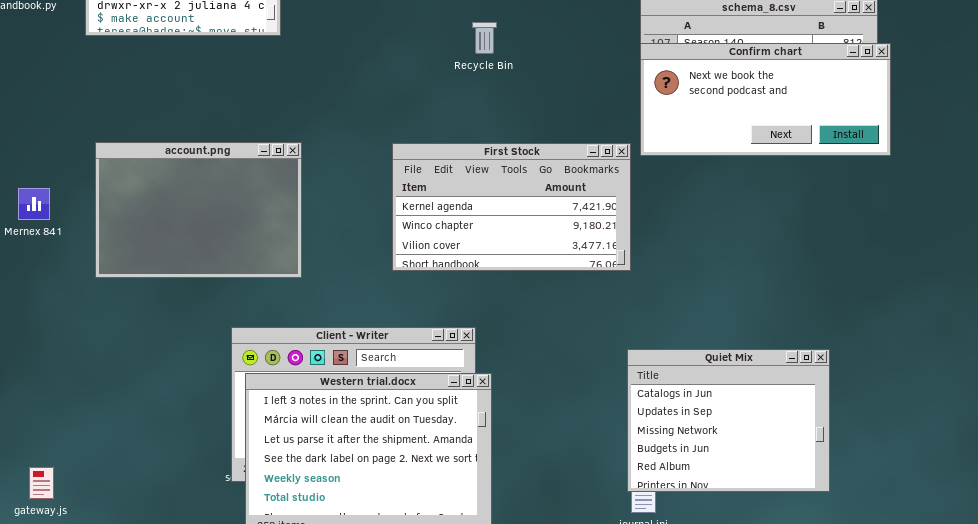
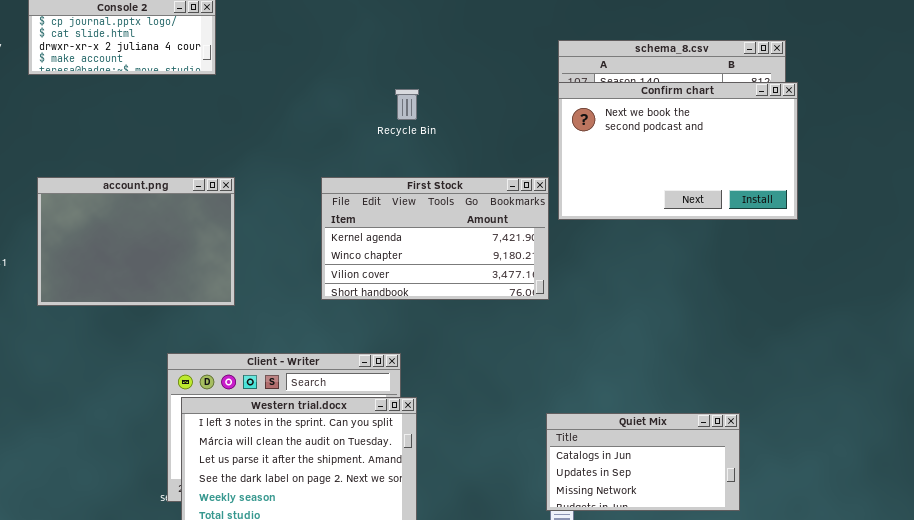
Recycle Bin: [472,22,497,54] -> [395,89,419,120], moved
Confirm chart: [640,43,891,156] -> [558,82,798,220], resized
Quiet Mix: [627,349,830,492] -> [546,413,740,511], resized

